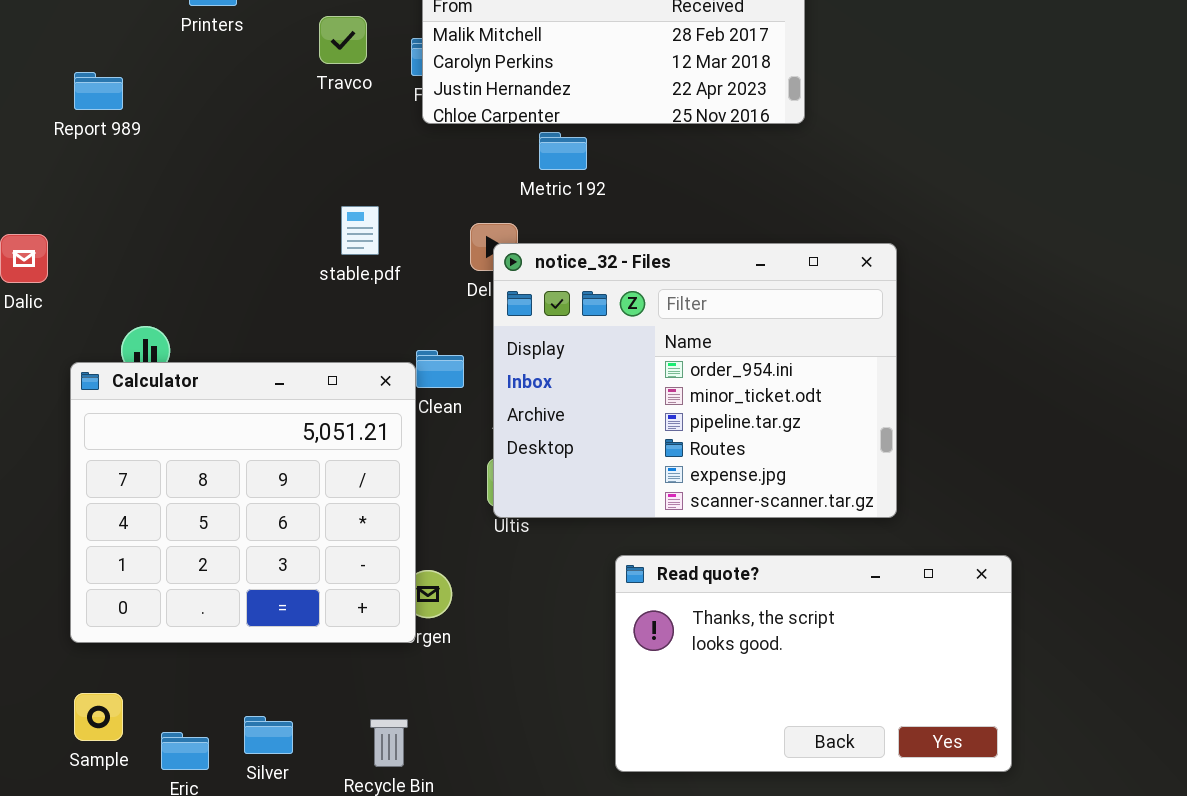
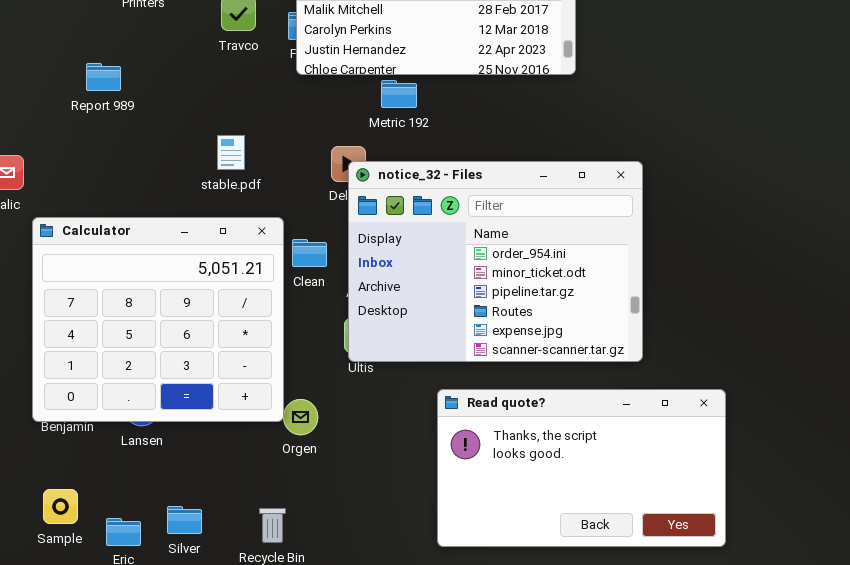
Report 989: [74,72,123,110] -> [86,63,121,91], moved
stable.pdf: [341,206,379,255] -> [217,135,245,170], moved
Calculator: [70,362,416,643] -> [32,217,284,422], moved

